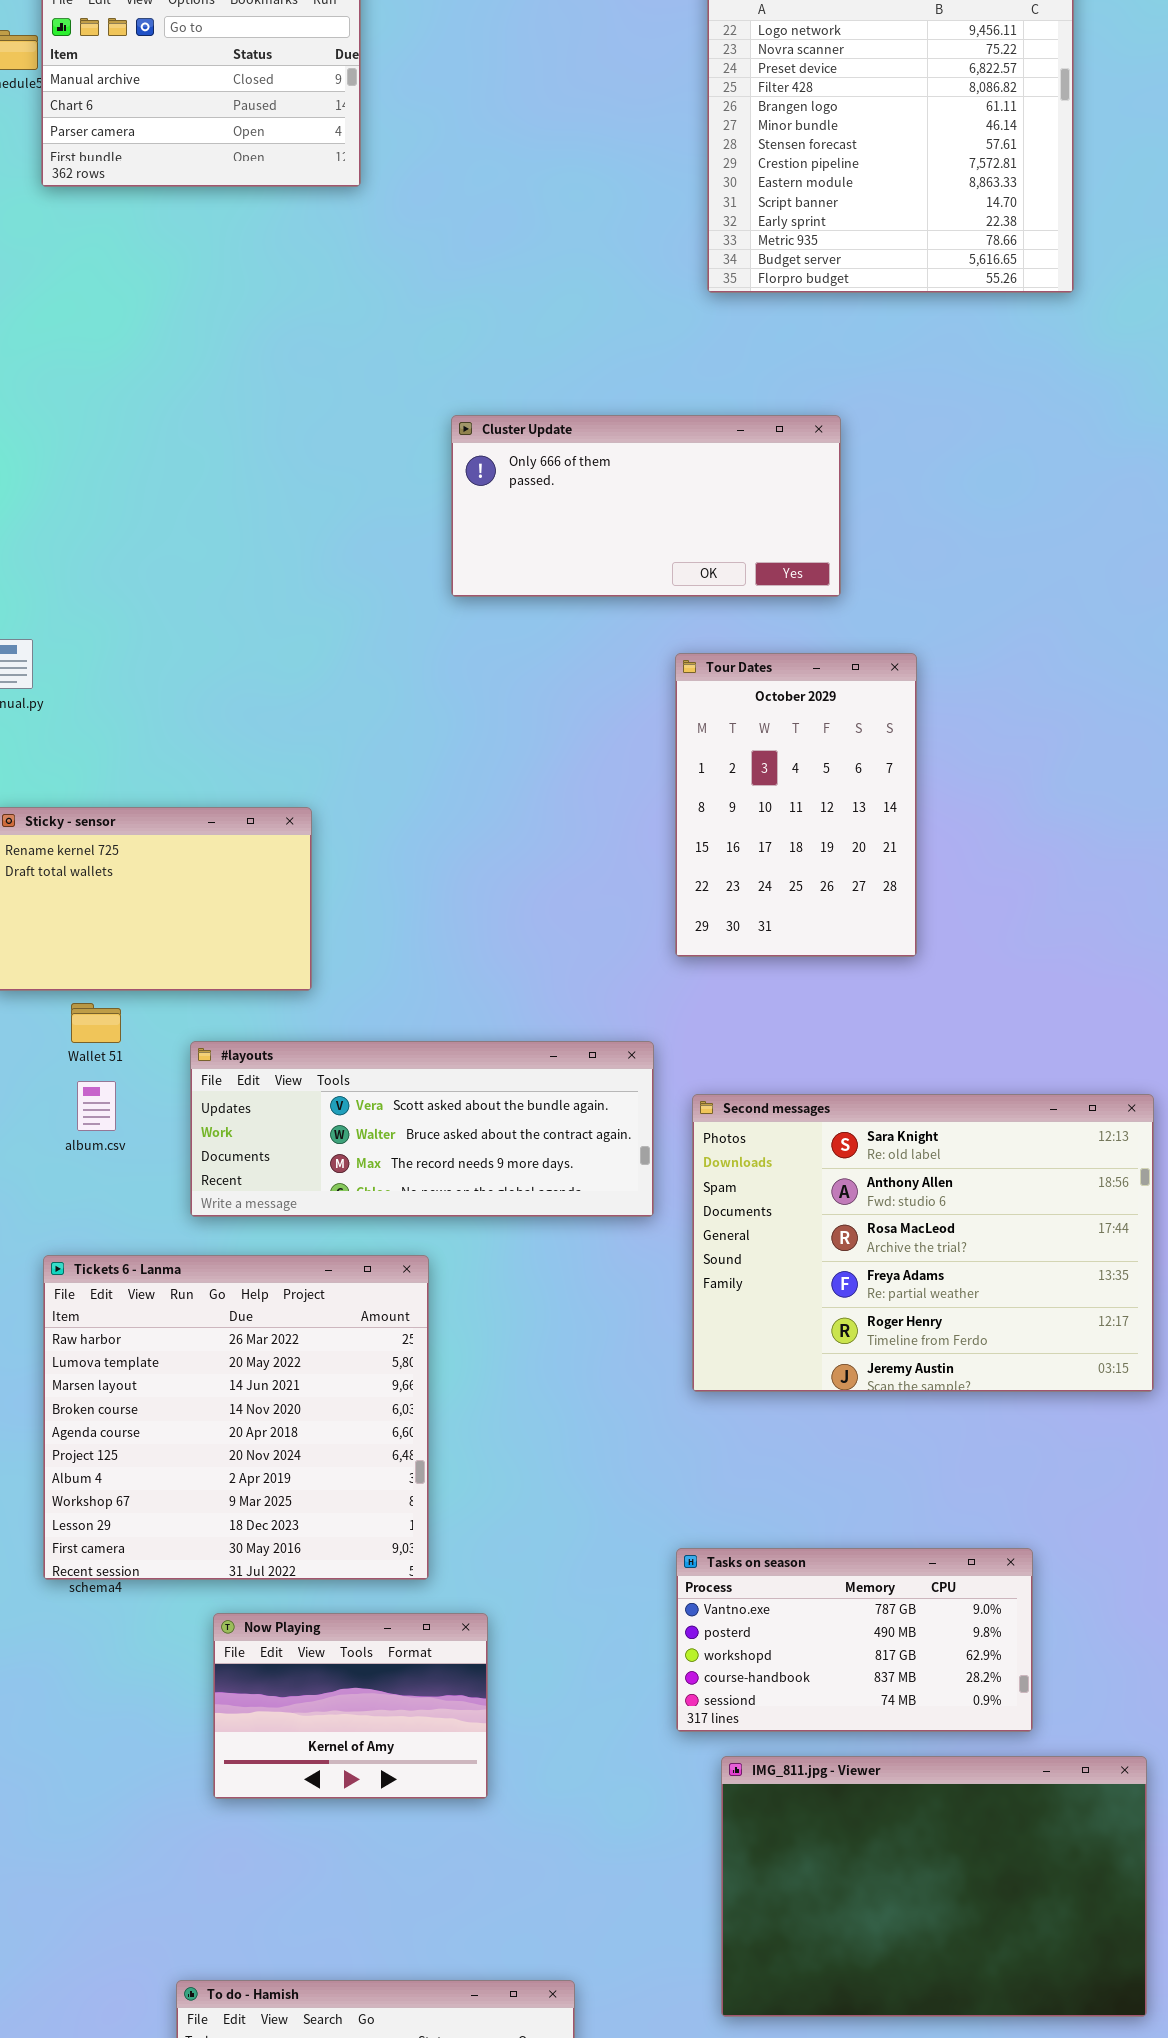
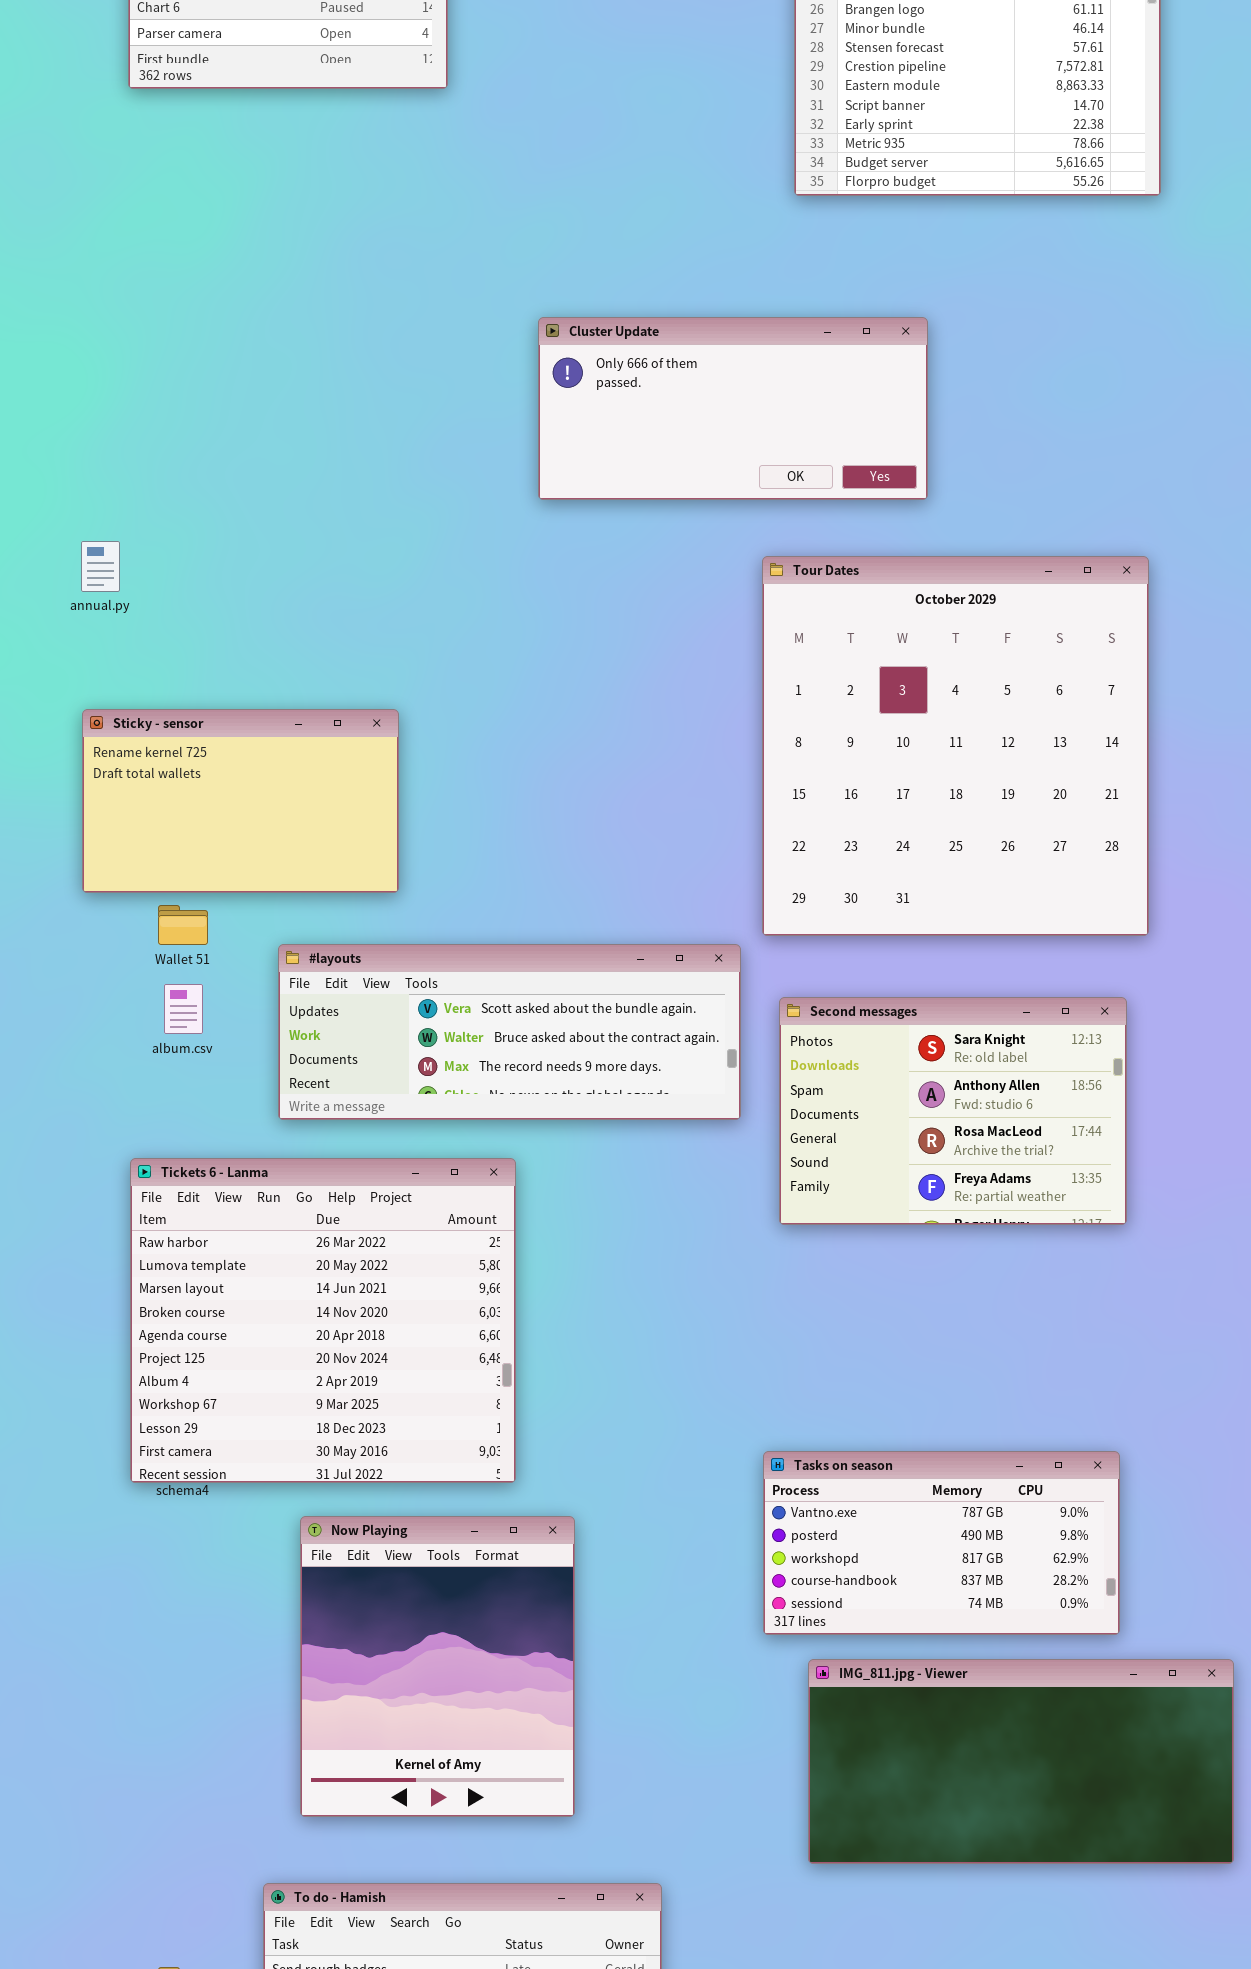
Tour Dates: [675,653,917,957] -> [762,556,1149,936], resized
Second messages: [692,1094,1154,1392] -> [779,997,1127,1225], resized
Now Playing: [213,1613,488,1799] -> [300,1516,575,1817], resized
IMG_811.jpg - Viewer: [721,1756,1147,2017] -> [808,1659,1234,1864], resized

